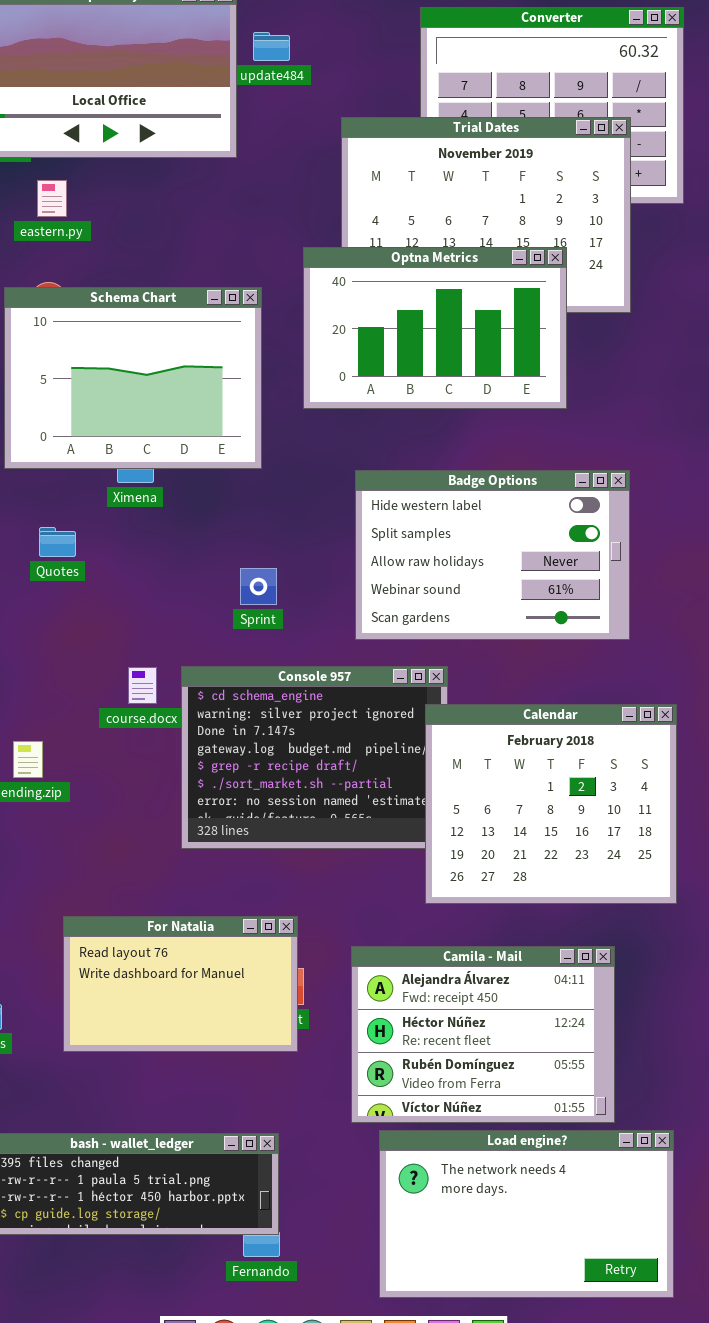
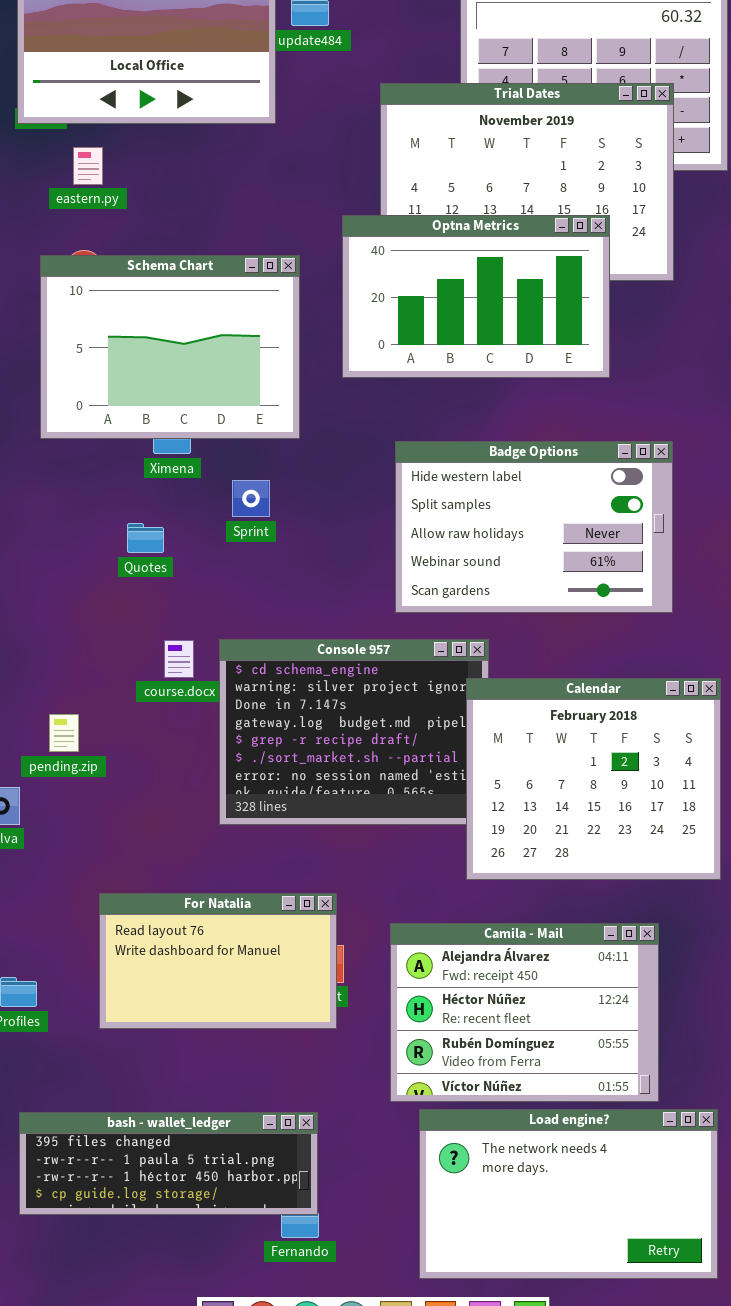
Quotes: [39,527,76,557] -> [127,523,164,553], moved
Sprint: [240,568,277,605] -> [232,480,270,517], moved

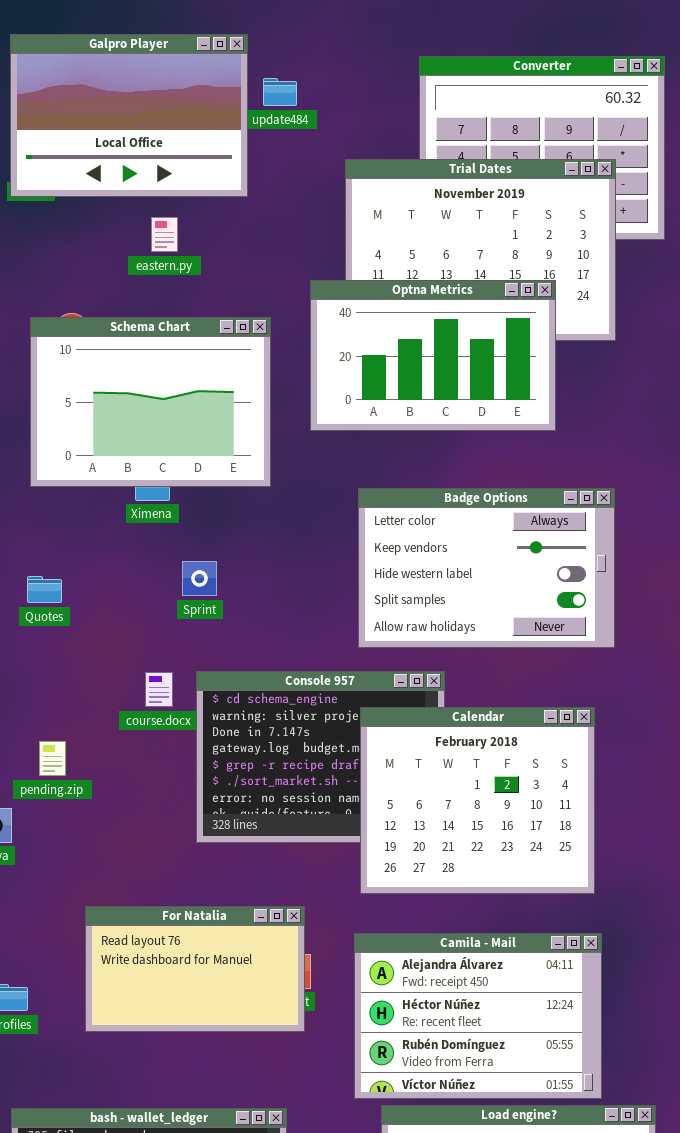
eastern.py: [73,147,103,185] -> [151,217,178,252], moved
Badge Options: [395,441,673,613] -> [358,488,615,648], scrolled up 2 rows
Sprint: [232,480,270,517] -> [182,561,217,596], moved
Quotes: [127,523,164,553] -> [27,576,62,603], moved
Calendar: [466,678,721,880] -> [360,707,595,894], moved

